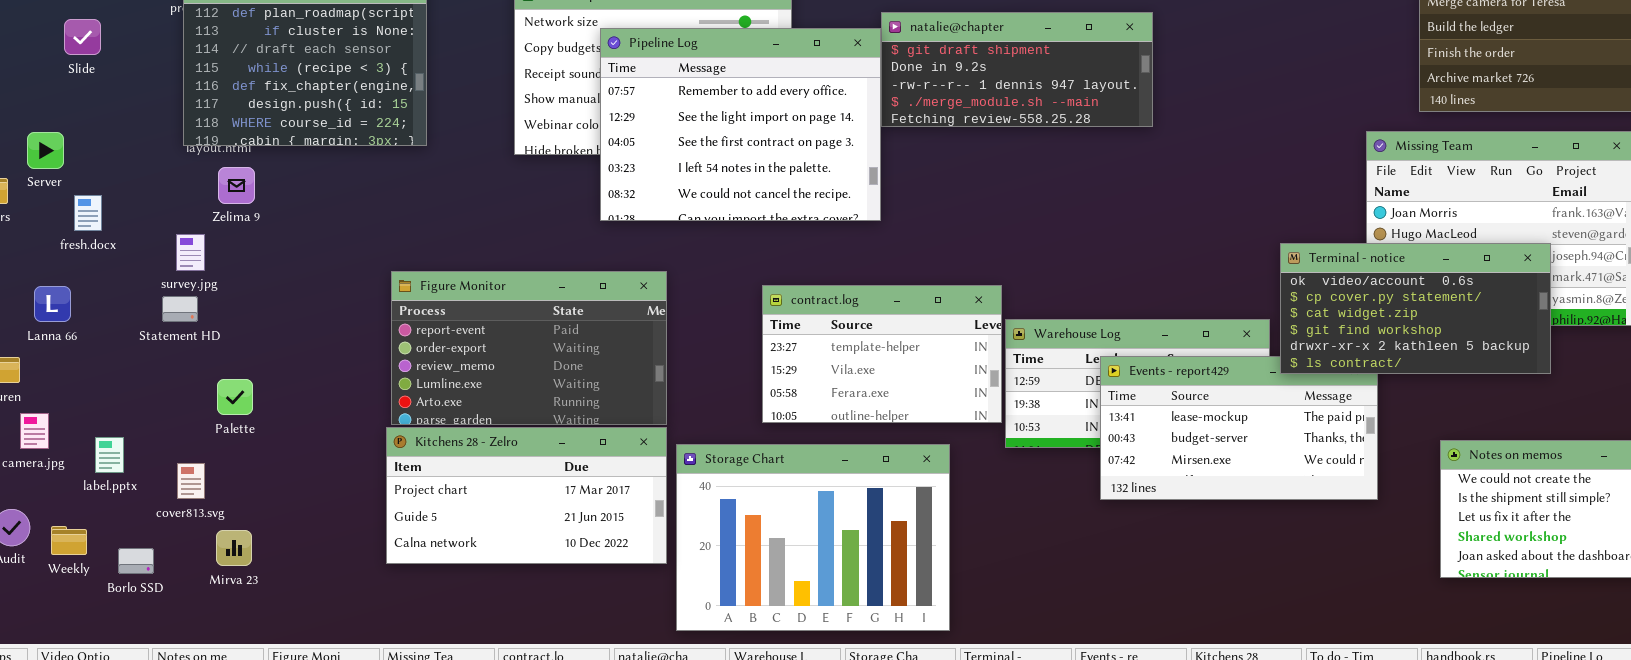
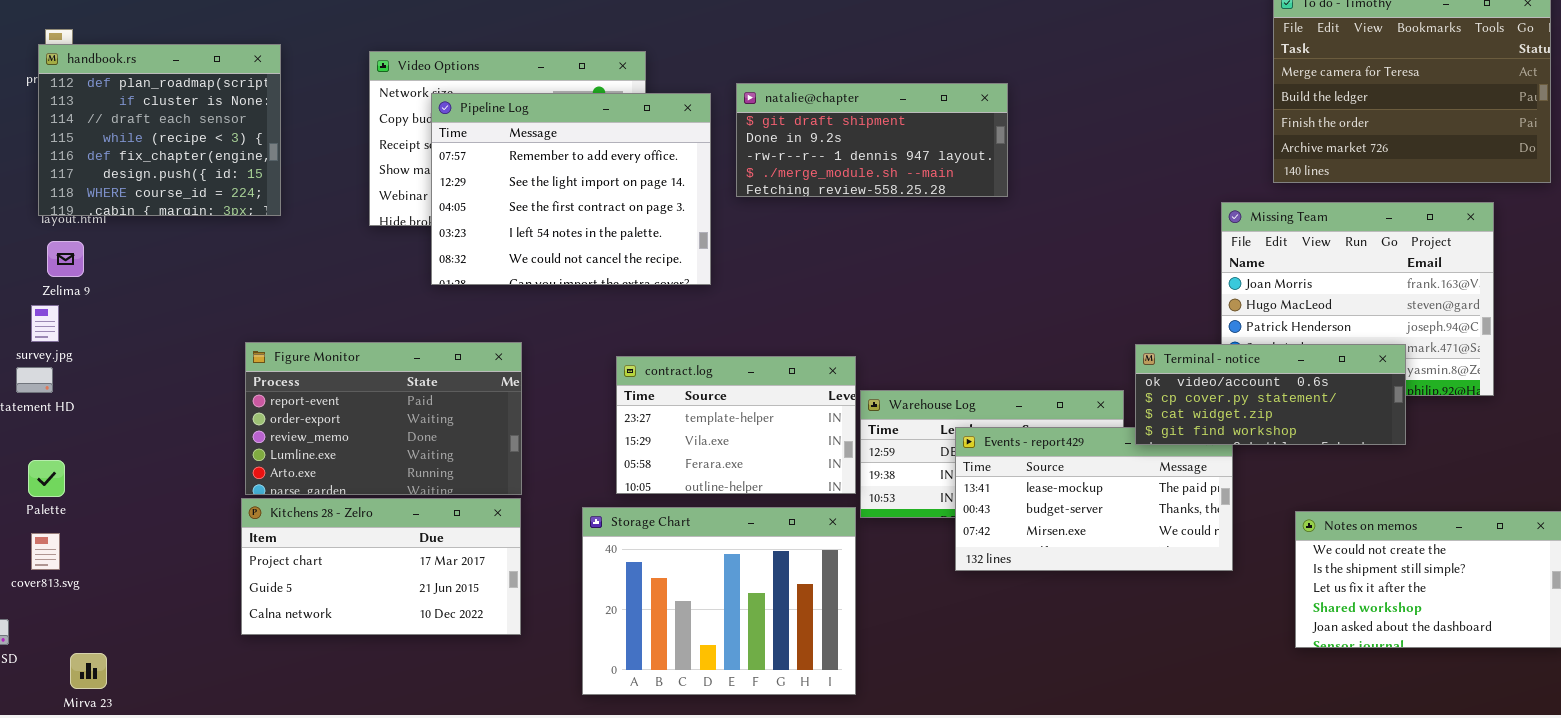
Pipeline Log: [600,28,881,221] -> [431,93,711,285], moved
Zelima 9: [218,167,255,204] -> [47,241,84,277], moved
Terminal - notice: [1280,243,1551,374] -> [1135,344,1406,445], resized
Palette: [217,379,253,415] -> [28,460,65,497], moved
Storage Chart: [676,444,950,631] -> [582,507,856,695], moved
Mirva 23: [216,530,252,566] -> [70,653,107,689], moved

